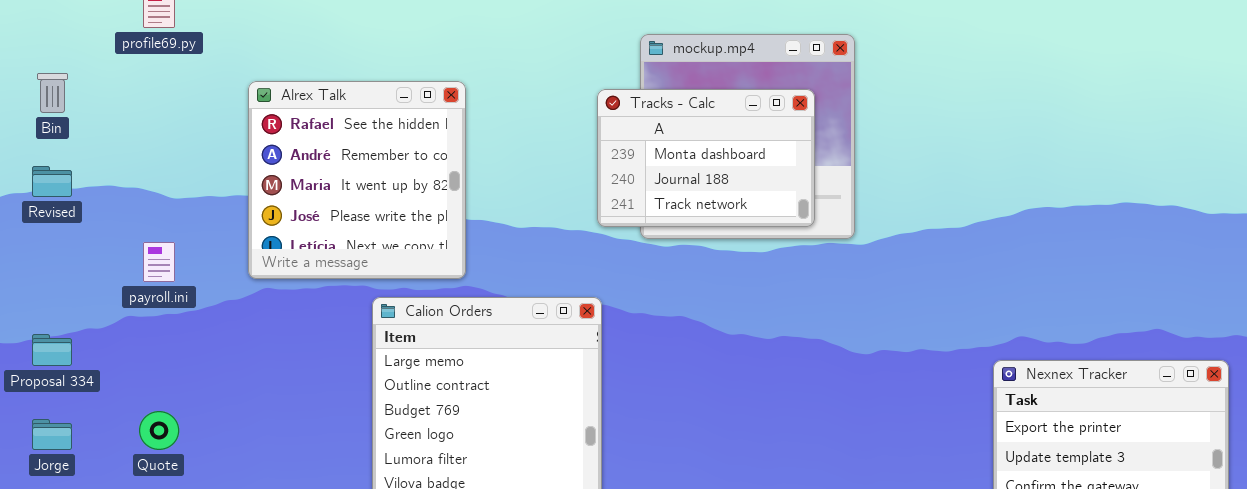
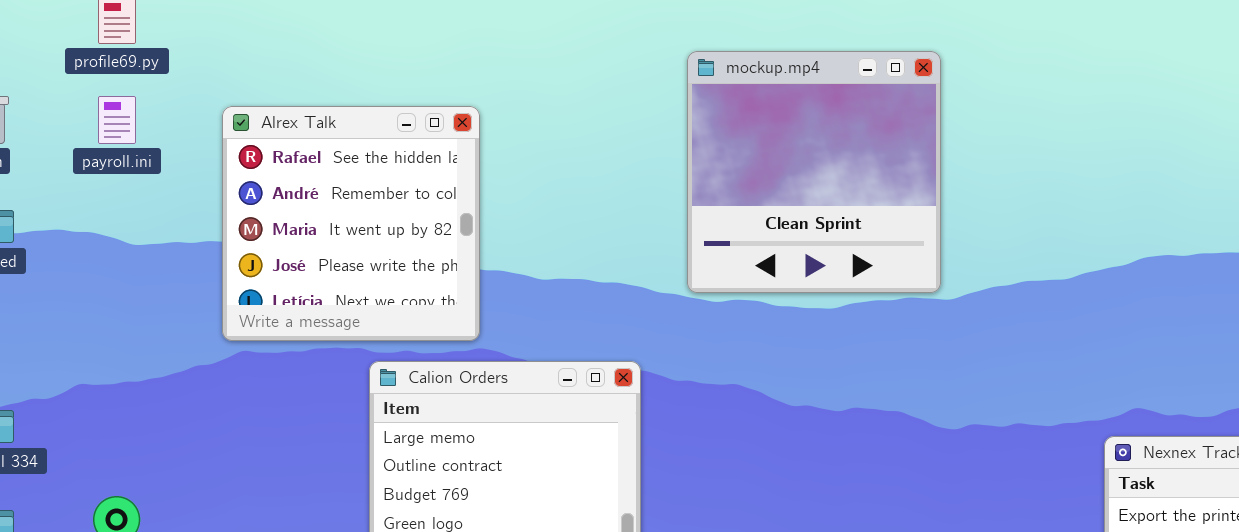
Tracks - Calc: [597,89,815,227] -> none, closed
payroll.ini: [143,242,175,282] -> [98,96,136,144], moved

